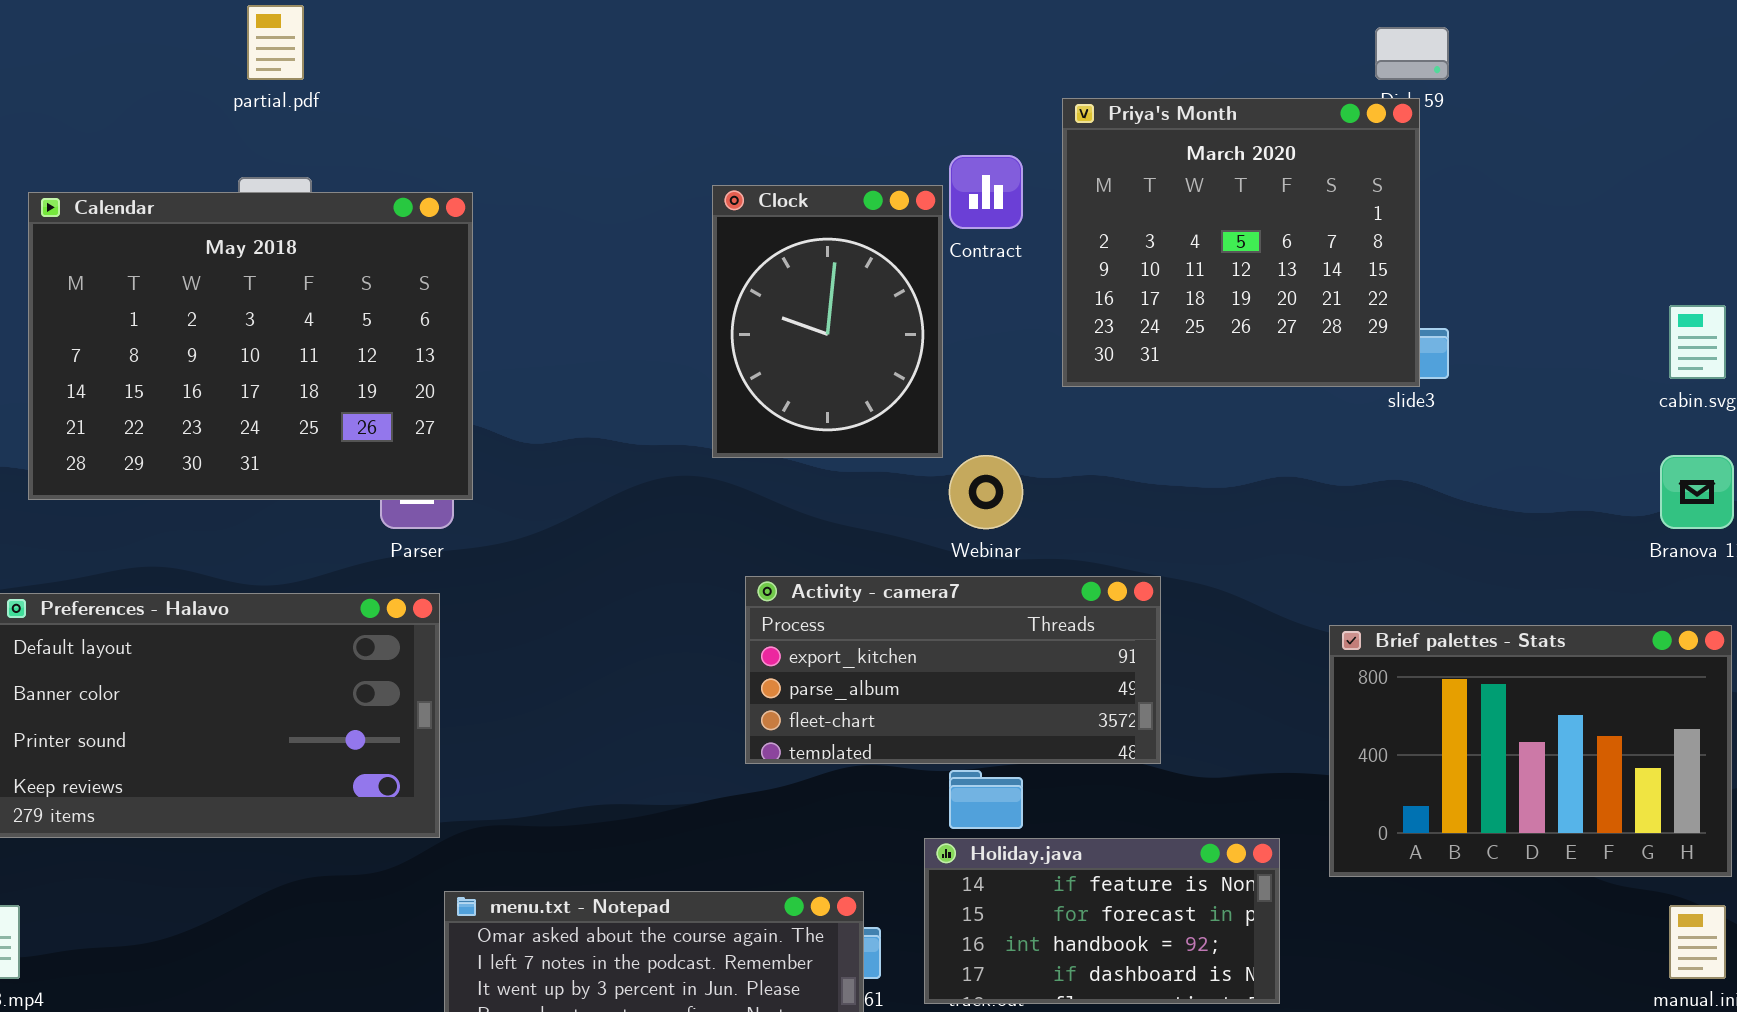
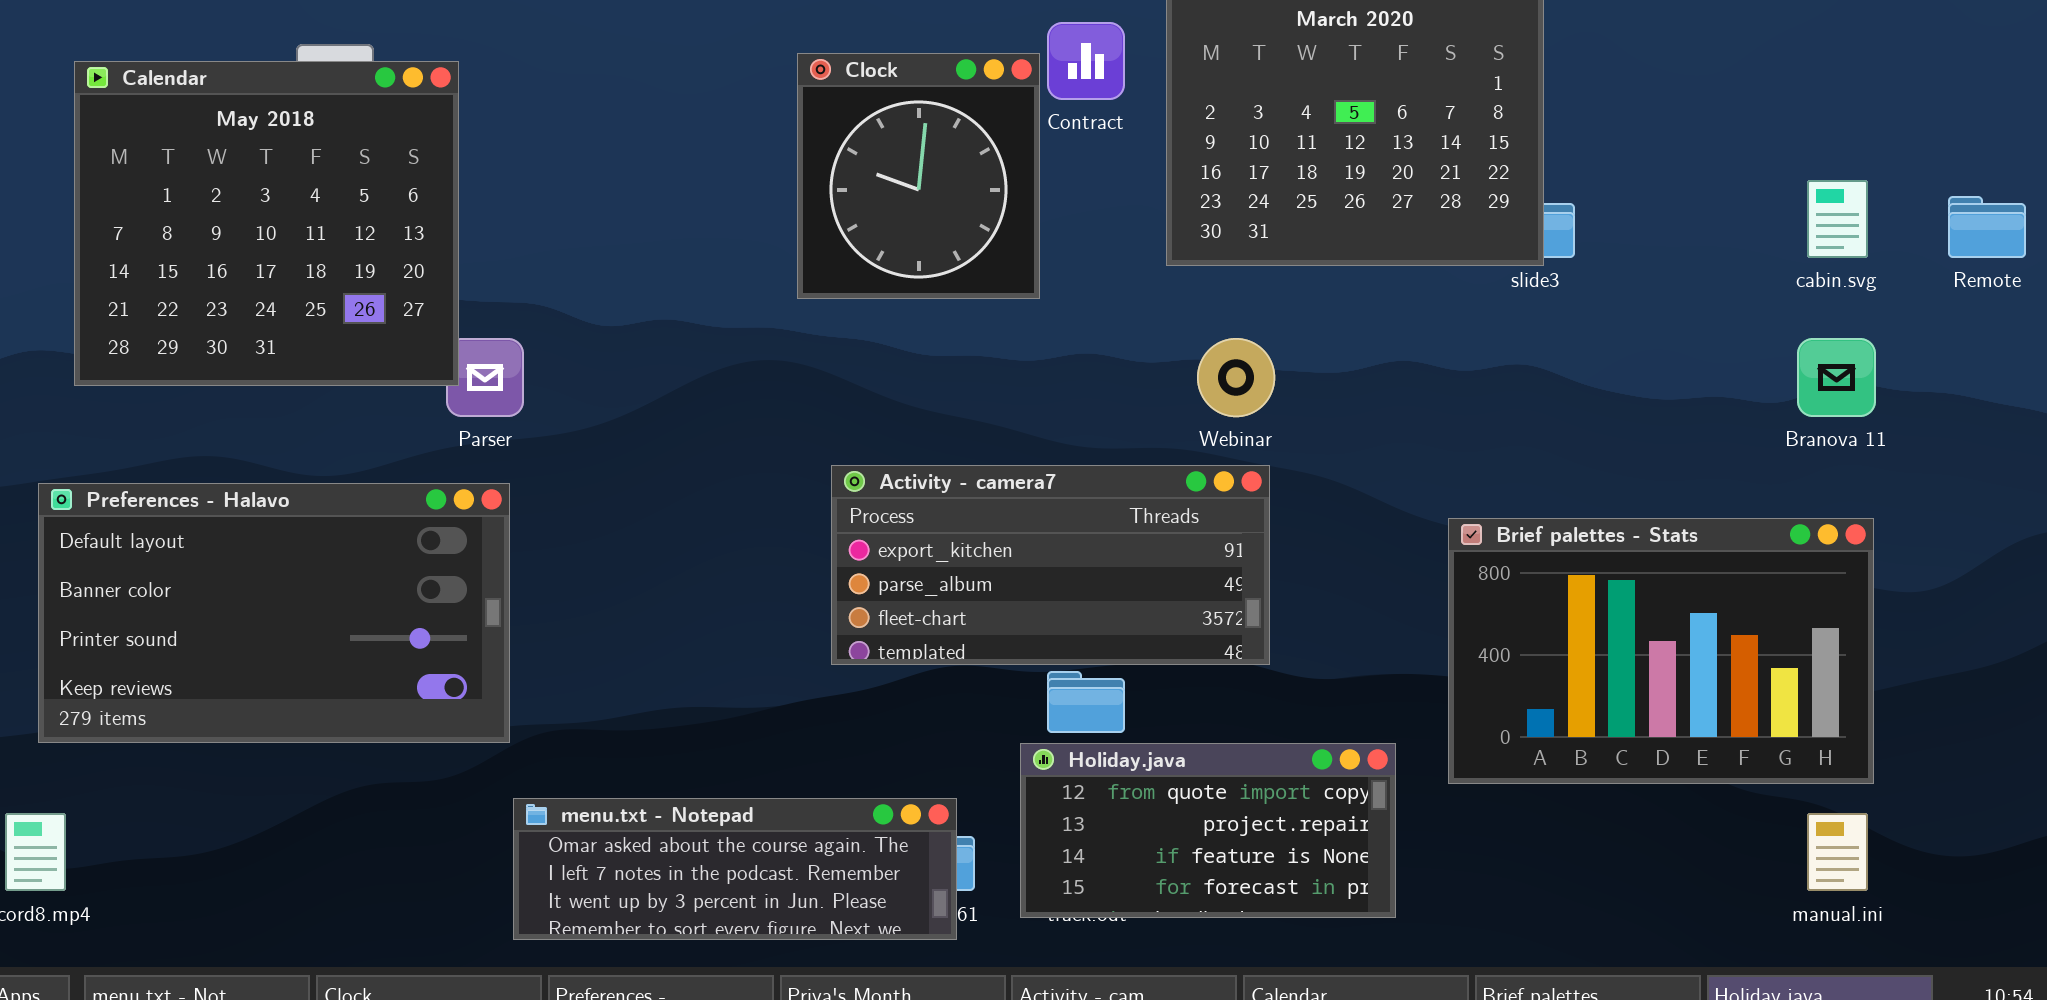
Clock: [712,185,943,458] -> [797,53,1040,299], resized
Calendar: [28,192,473,500] -> [74,61,459,386], resized
Webinar: [949,455,1023,529] -> [1197,338,1275,417], moved
Holiday.java: [924,838,1280,1004] -> [1020,743,1396,918], scrolled up 2 rows

